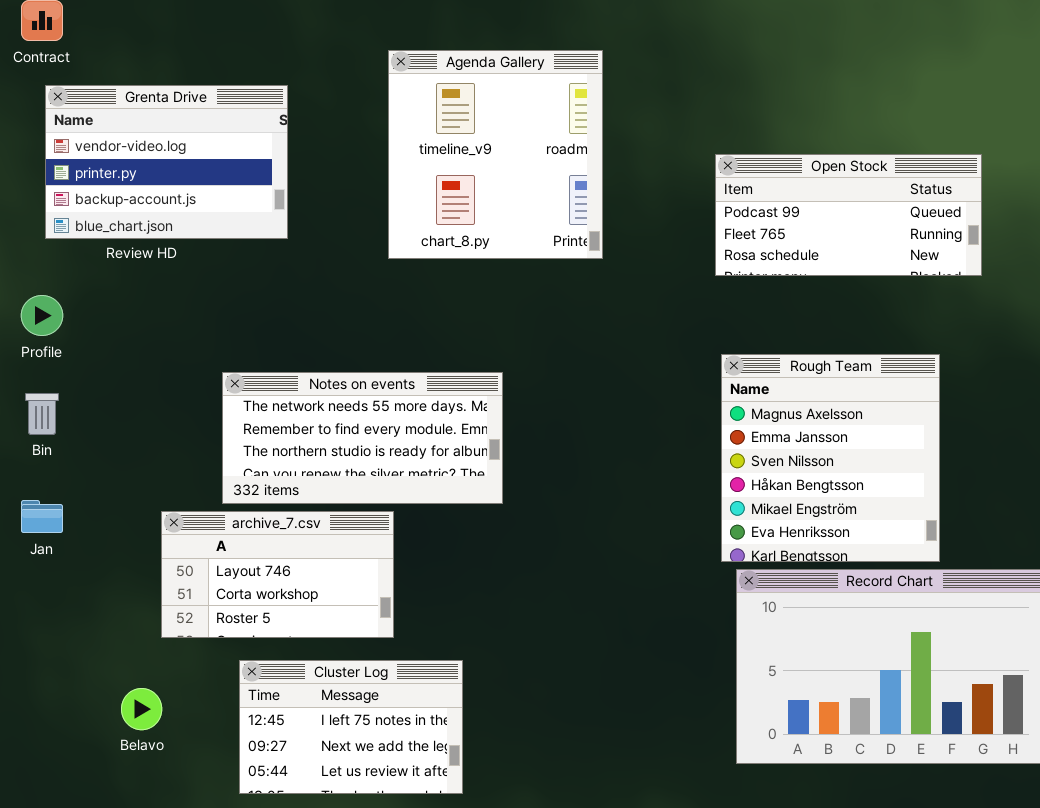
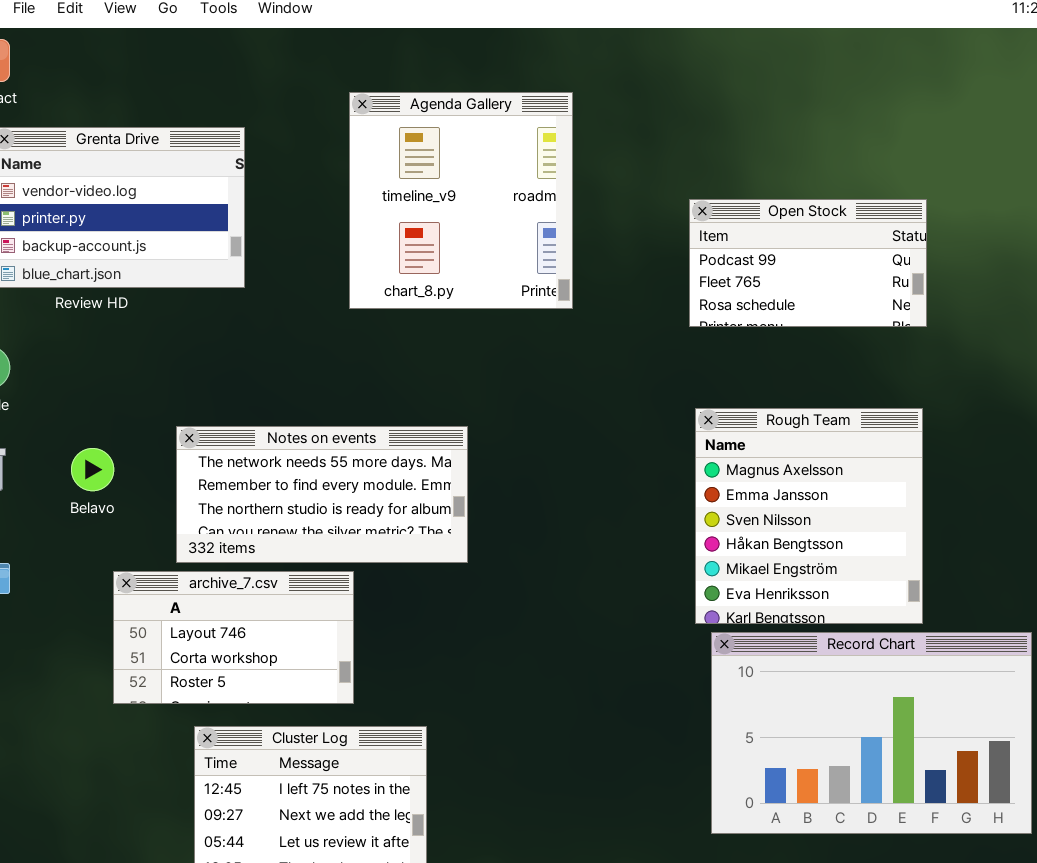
Open Stock: [715,154,982,276] -> [689,199,927,327], resized
Belavo: [121,688,162,730] -> [71,448,114,491], moved

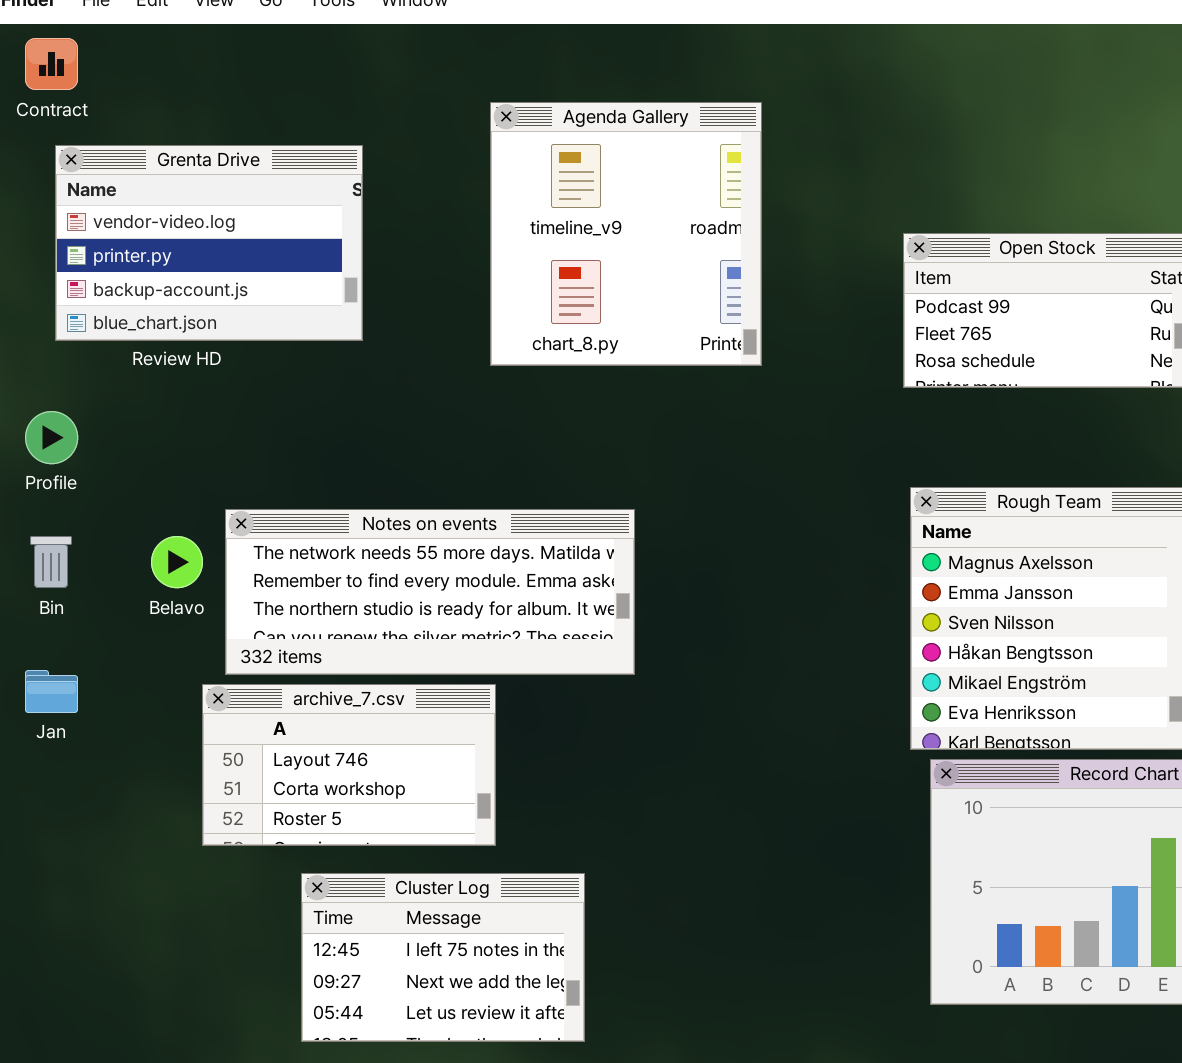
Notes on events: [176,426,468,563] -> [225,509,635,675], resized

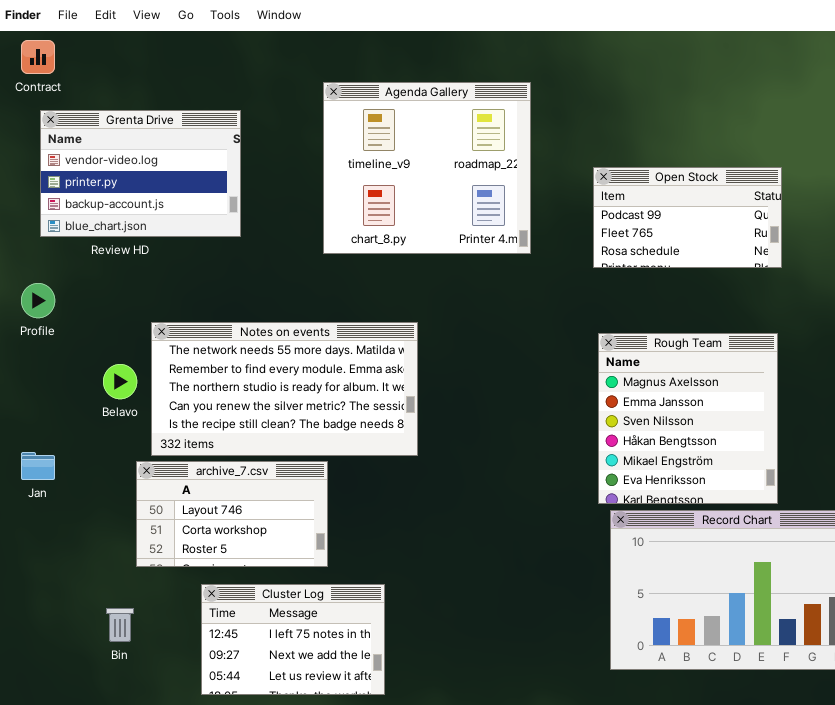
Agenda Gallery: [490,102,762,366] -> [323,82,531,254], resized
Notes on events: [225,509,635,675] -> [151,322,418,456], resized
Bin: [30,536,72,588] -> [106,608,134,642], moved

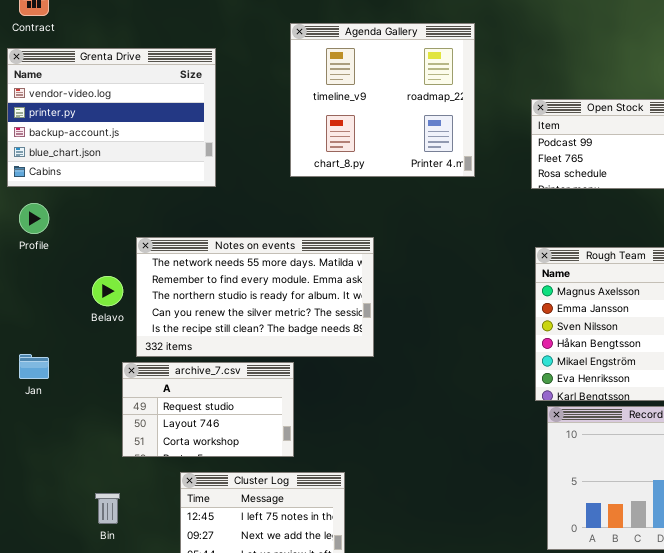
Grenta Drive: [40,110,241,237] -> [7,48,216,187], resized
archive_7.csv: [136,461,328,567] -> [122,362,294,457], scrolled up 1 row

